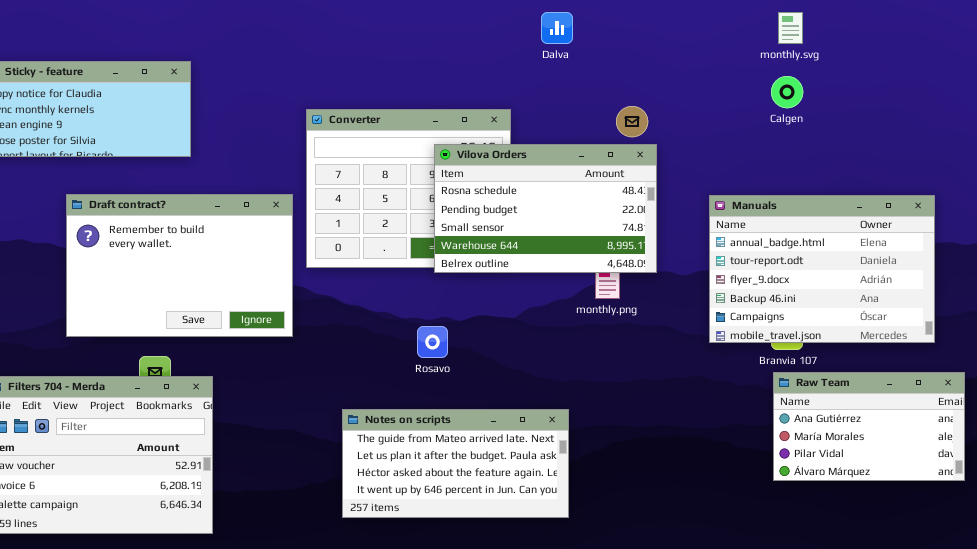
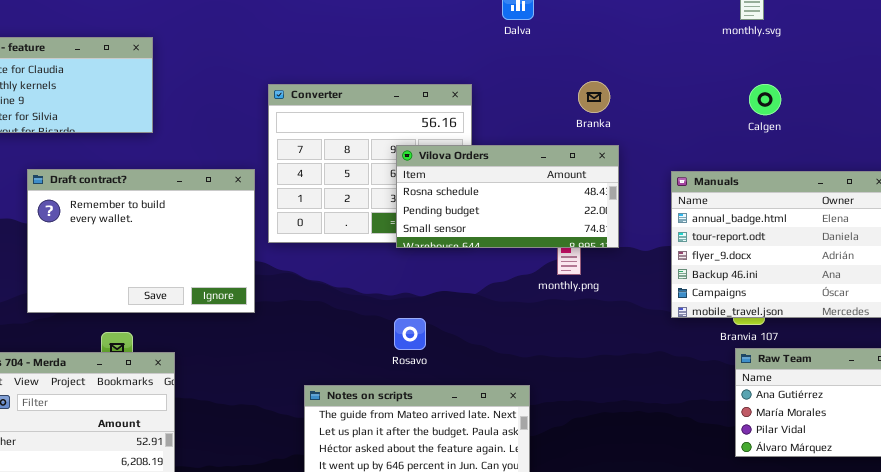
Calgen: [771,76,803,108] -> [749,84,781,115], moved
Vilova Orders: [434,144,657,273] -> [396,145,619,248], resized
Rosavo: [417,326,448,358] -> [394,318,426,350], moved

